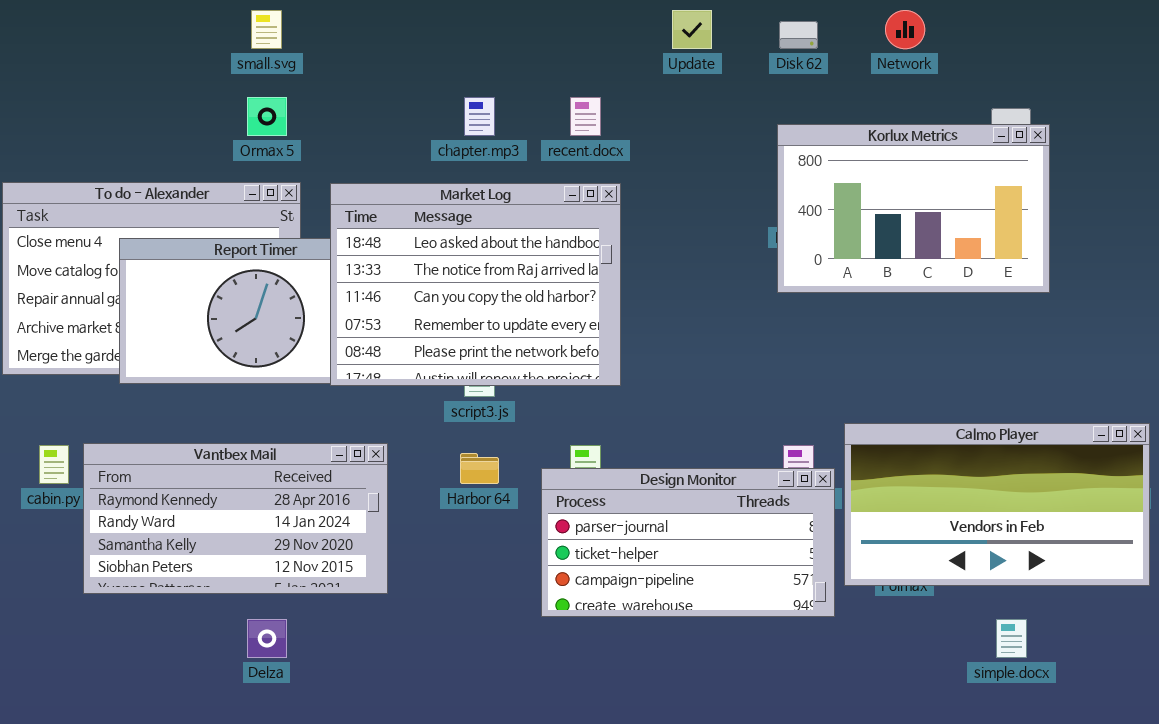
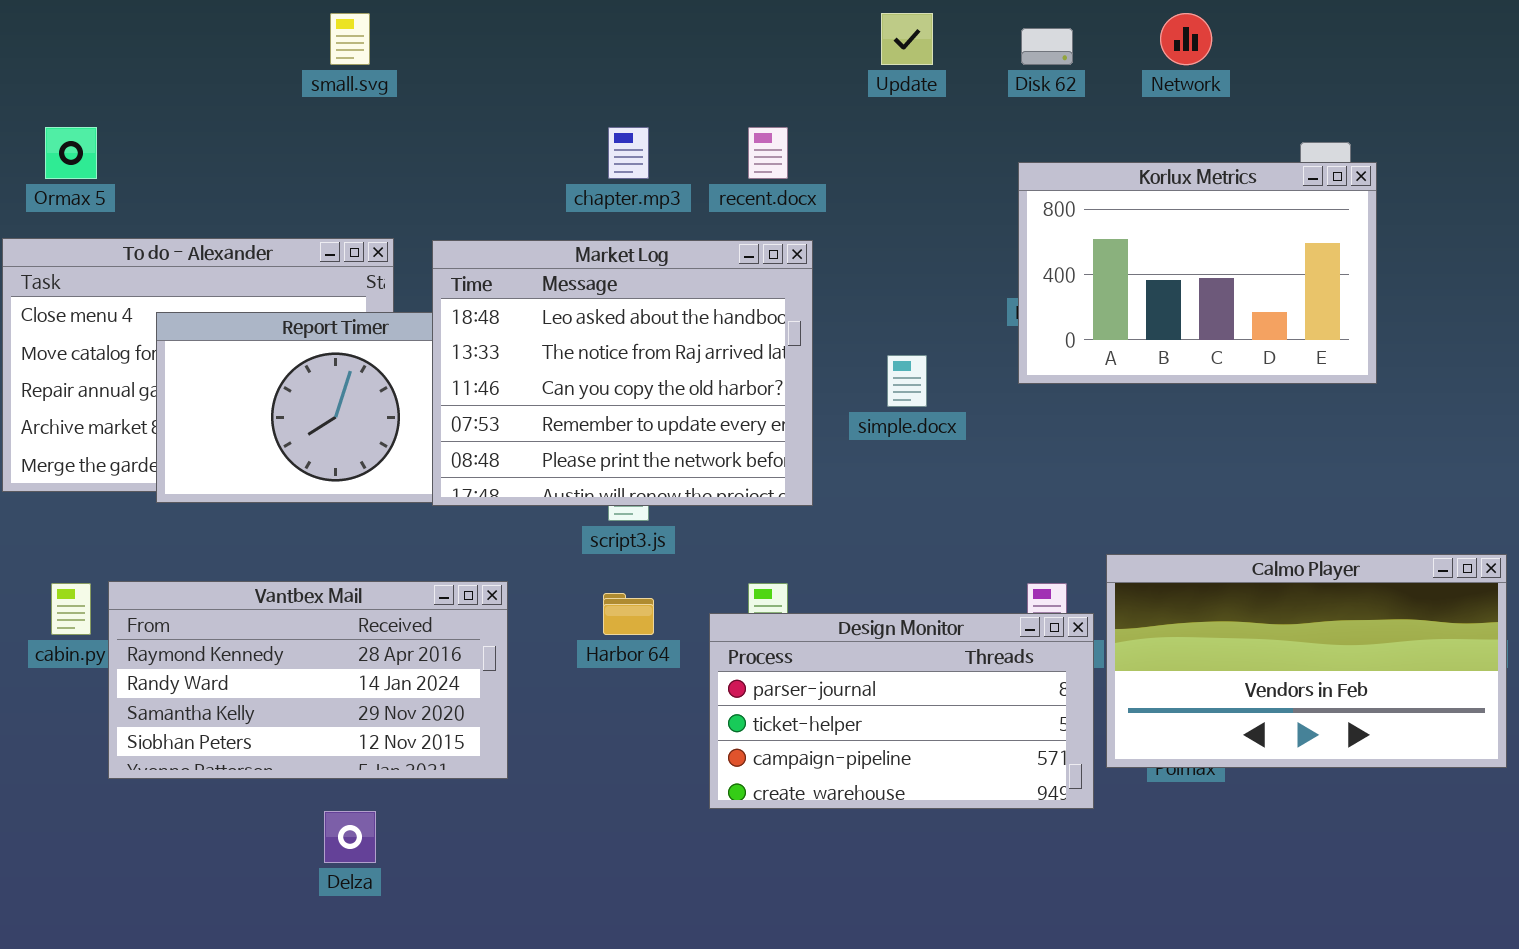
Ormax 5: [247,97,287,136] -> [45,127,97,179], moved
simple.docx: [996,619,1027,658] -> [887,355,927,407], moved

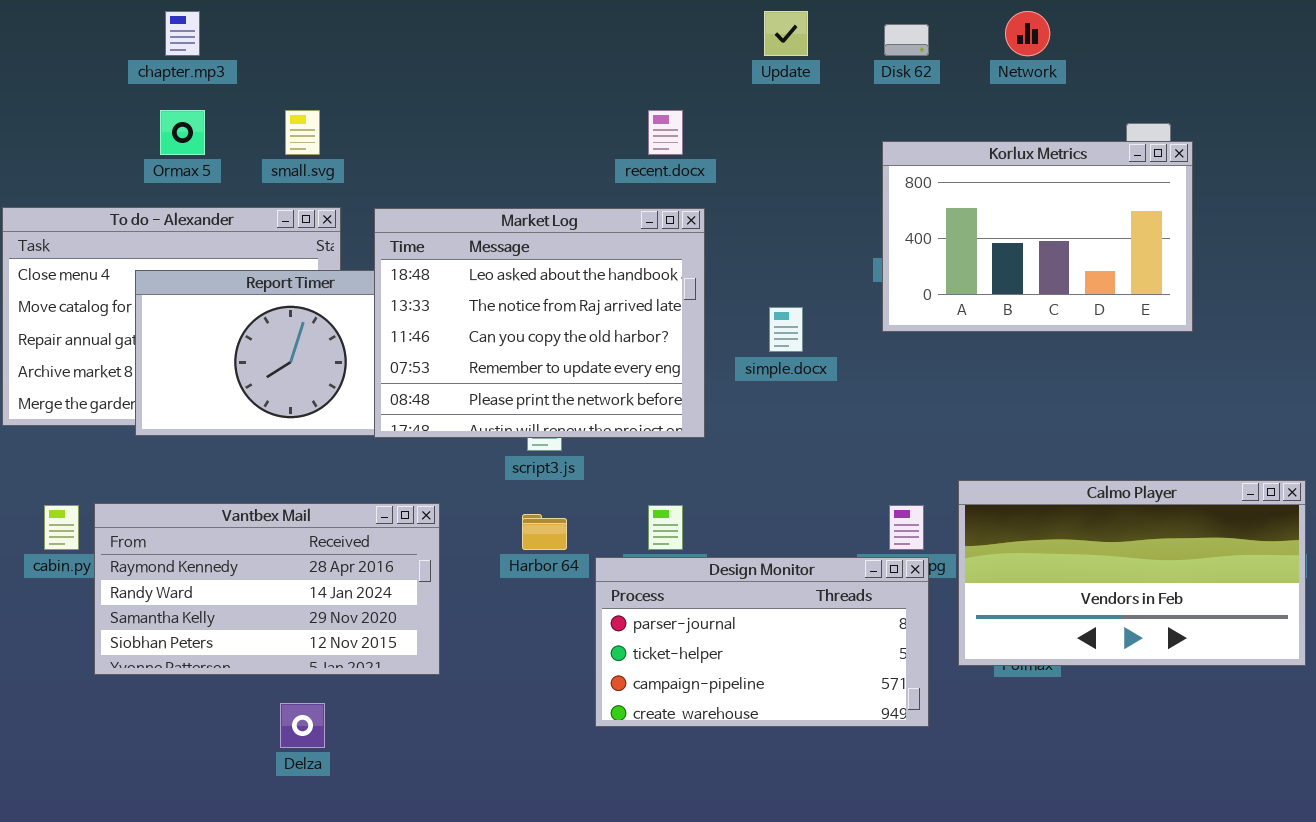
small.svg: [330,13,370,65] -> [285,110,320,155], moved
Ormax 5: [45,127,97,179] -> [160,110,205,155], moved
chapter.mp3: [608,127,649,179] -> [165,11,200,56], moved
Design Monitor: [709,613,1094,809] -> [595,557,929,727], moved

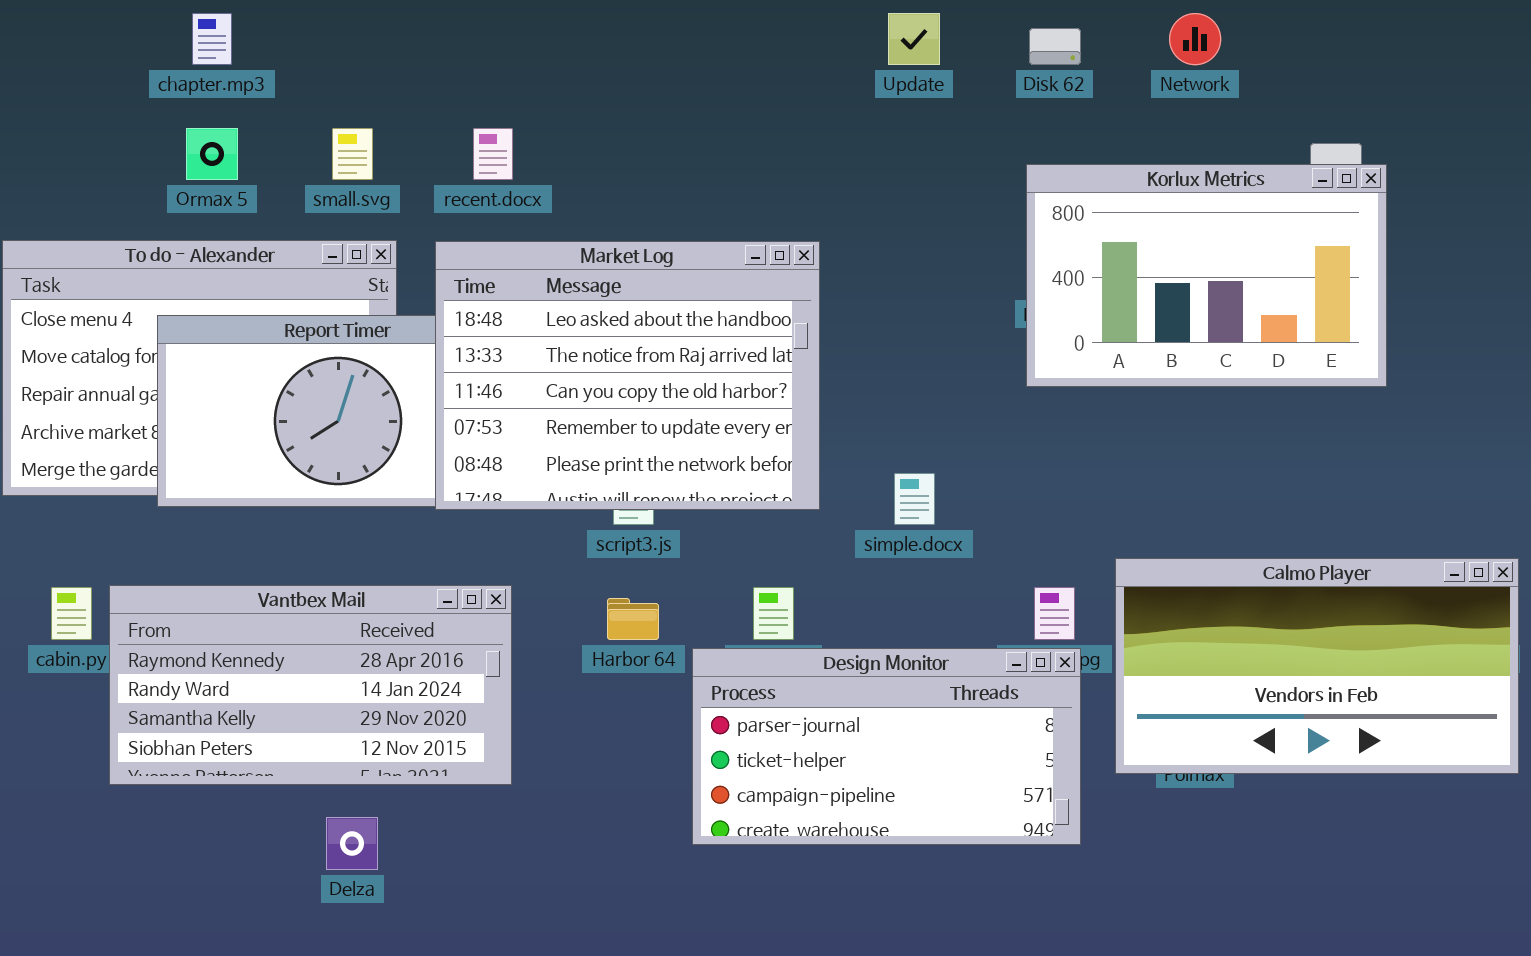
recent.docx: [648,110,683,155] -> [473,128,513,180], moved
simple.docx: [769,307,803,352] -> [894,473,935,525], moved

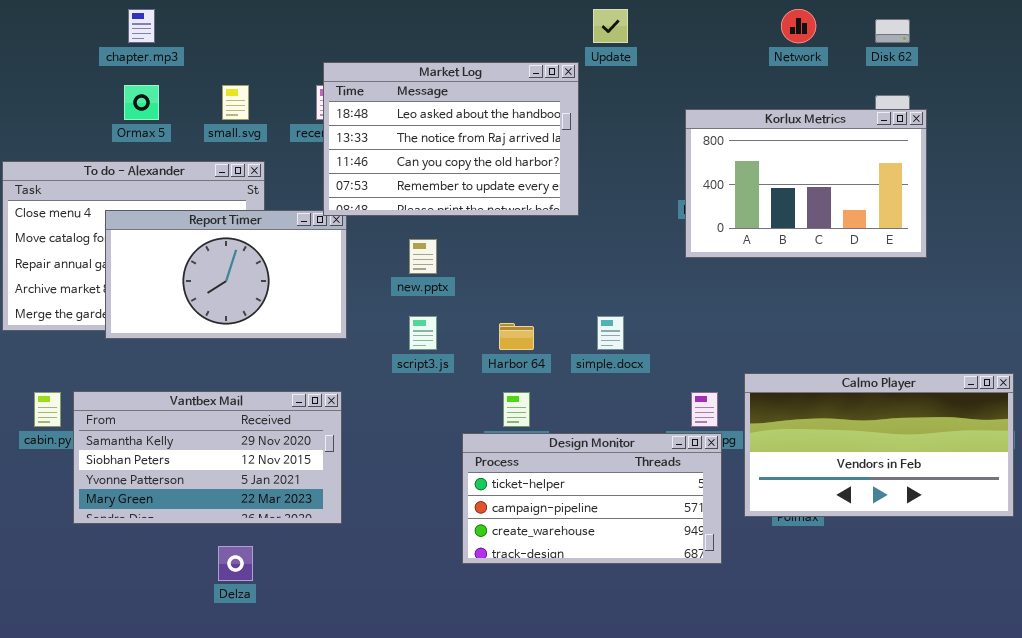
Disk 62: [1029,28,1081,65] -> [875,19,910,43], moved
Market Log: [435,241,820,510] -> [323,62,579,216], moved, resized
Vantbex Mail: [109,585,512,785] -> [73,391,342,524], scrolled down 2 rows
Harbor 64: [607,598,659,640] -> [499,323,534,350], moved
Design Monitor: [692,648,1081,845] -> [462,433,722,564], scrolled down 1 row

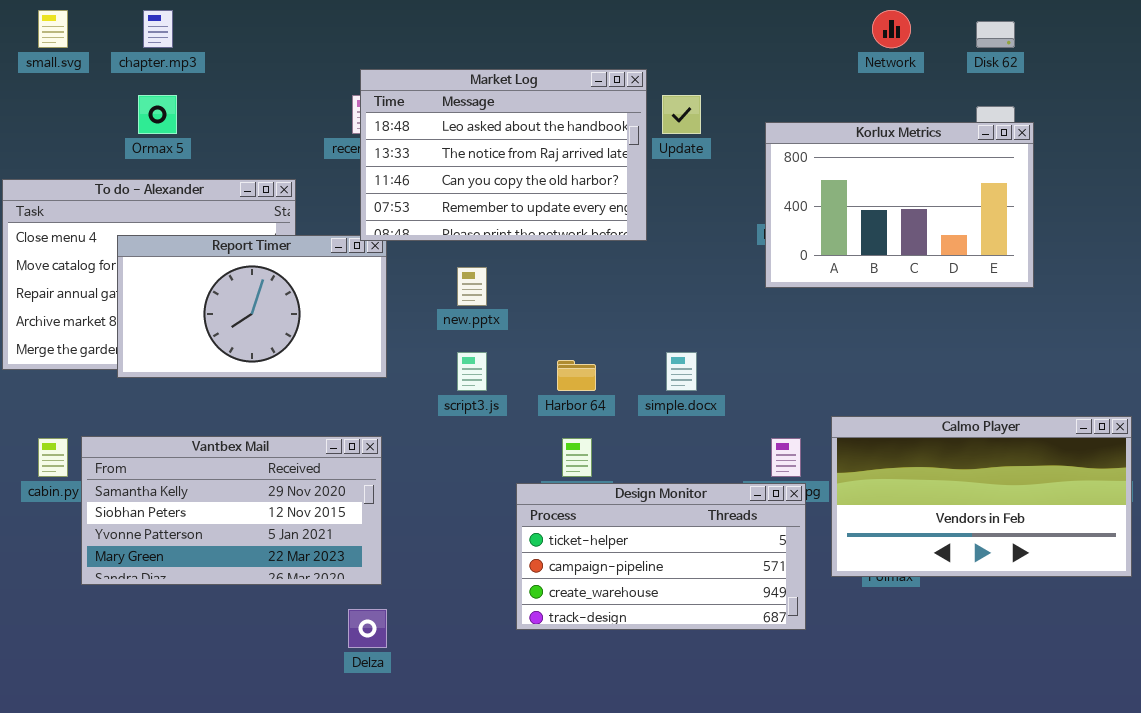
Update: [593,9,628,43] -> [662,95,701,134], moved
small.svg: [222,85,249,120] -> [38,10,68,48], moved
Delza: [218,546,253,581] -> [348,609,387,648], moved

